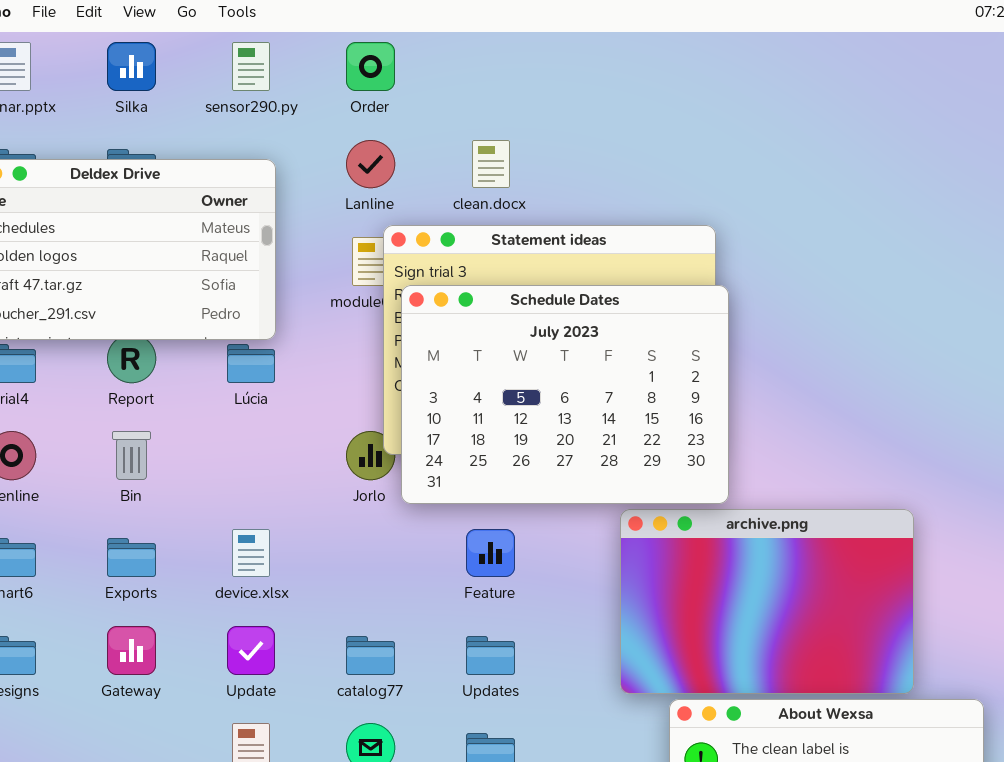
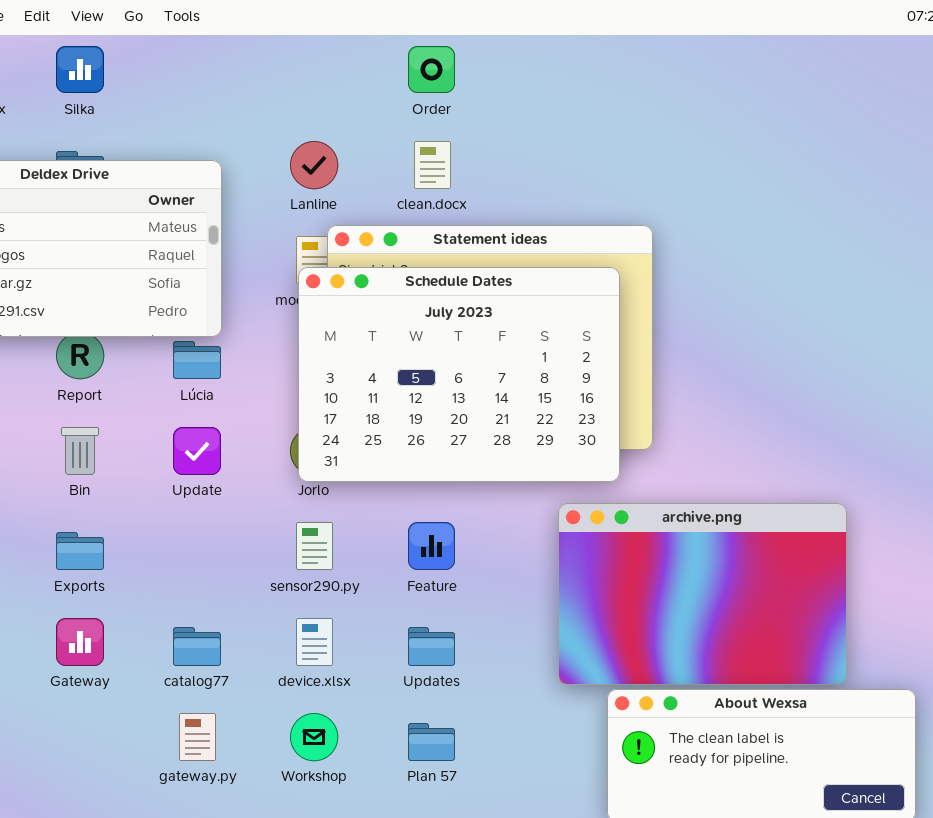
sensor290.py: [232,42,270,91] -> [296,522,333,570], moved
Order: [346,42,395,91] -> [408,46,455,93], moved
Schedule Dates: [401,285,729,504] -> [298,267,620,482], moved
device.xlsx: [232,529,270,577] -> [296,618,333,666], moved
Update: [227,626,275,675] -> [173,427,221,475], moved
catalog77: [346,636,395,675] -> [173,627,221,666], moved

